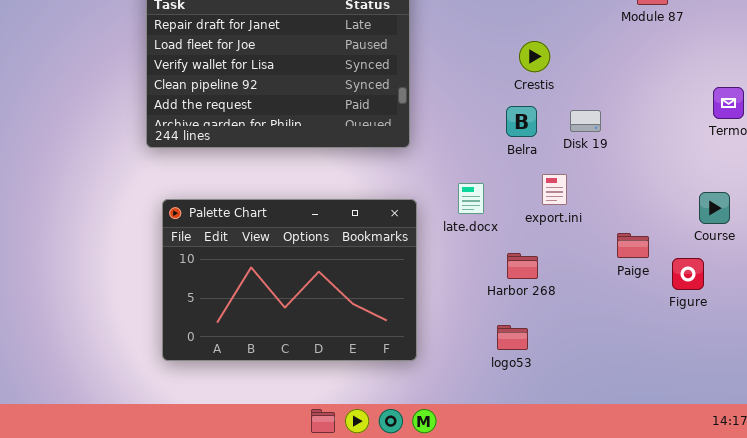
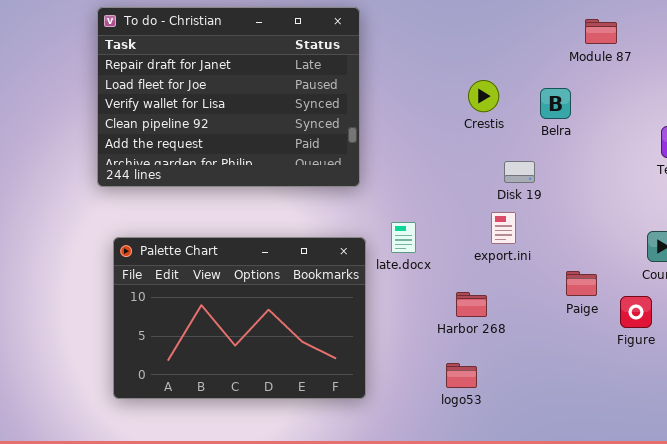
Belra: [506,106,537,137] -> [540,88,571,119], moved
Disk 19: [570,110,601,132] -> [504,161,535,183], moved
late.docx: [458,183,484,214] -> [391,222,416,253], moved

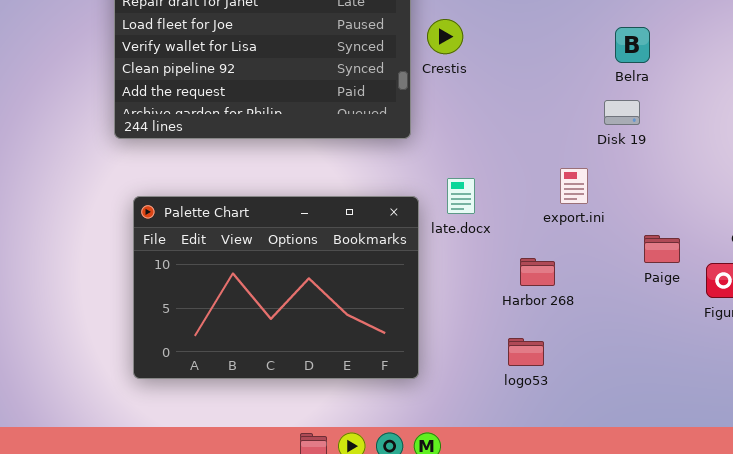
Crestis: [468,80,499,112] -> [427,19,463,54], moved
Disk 19: [504,161,535,183] -> [604,100,640,125], moved

